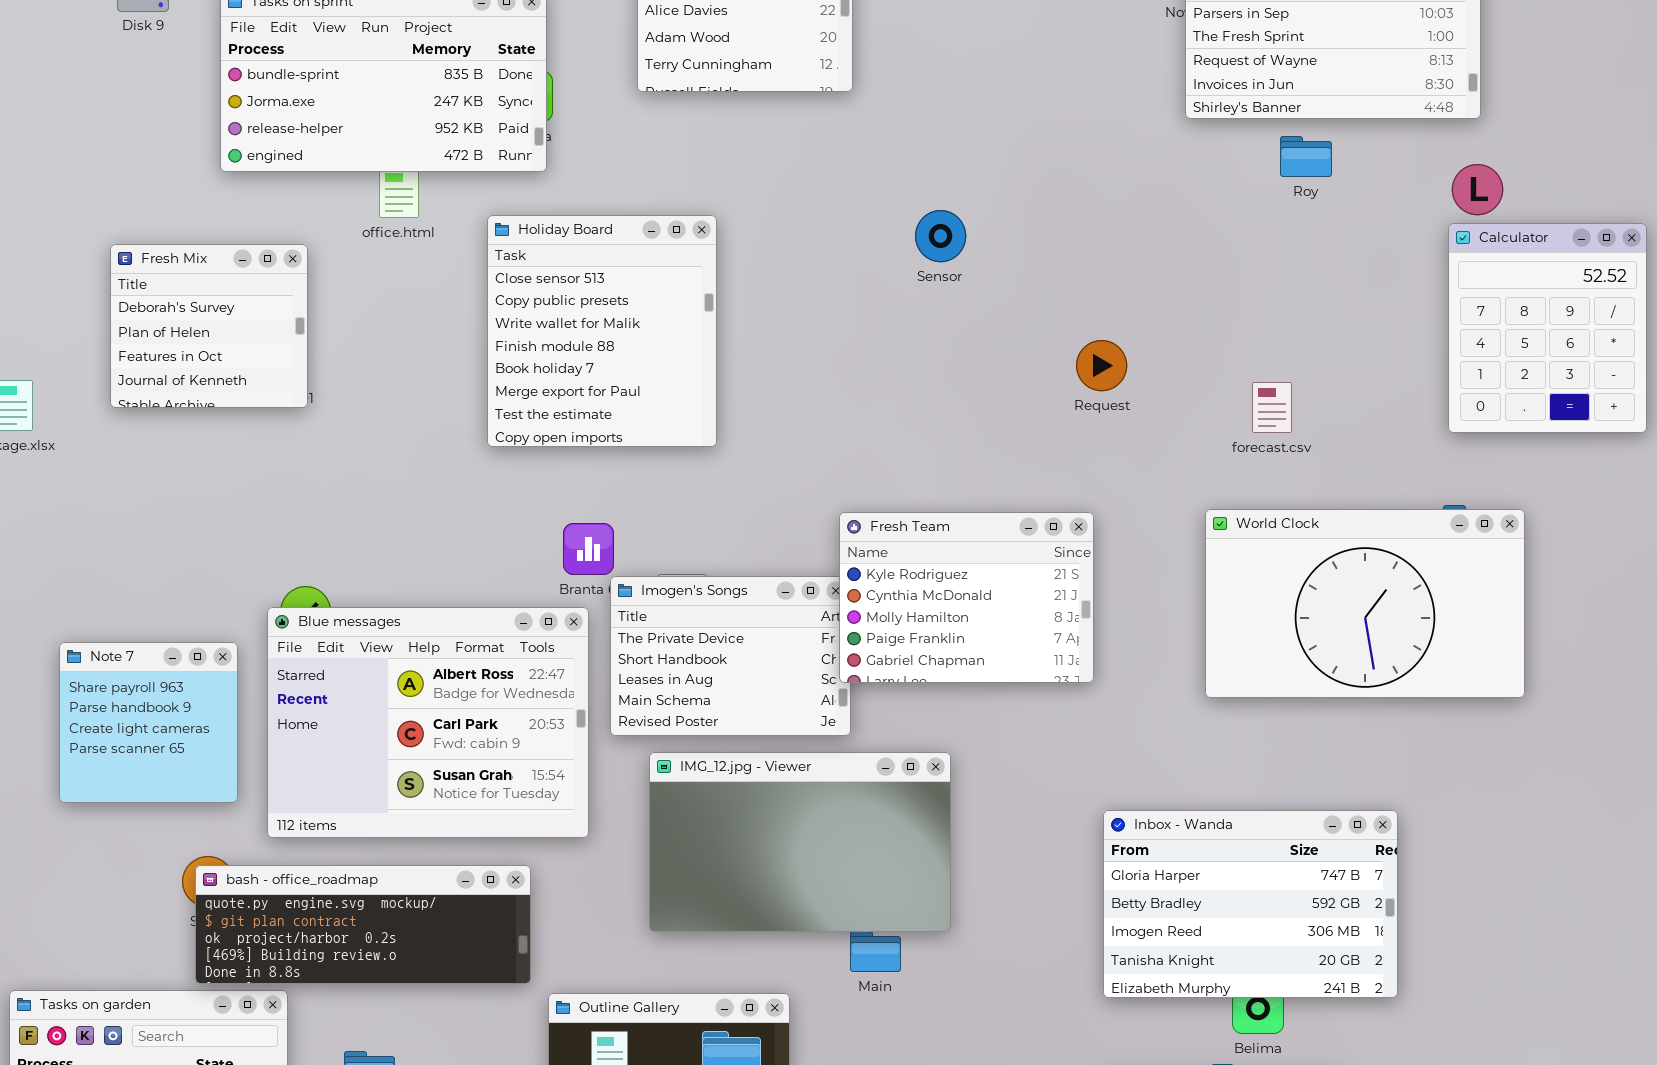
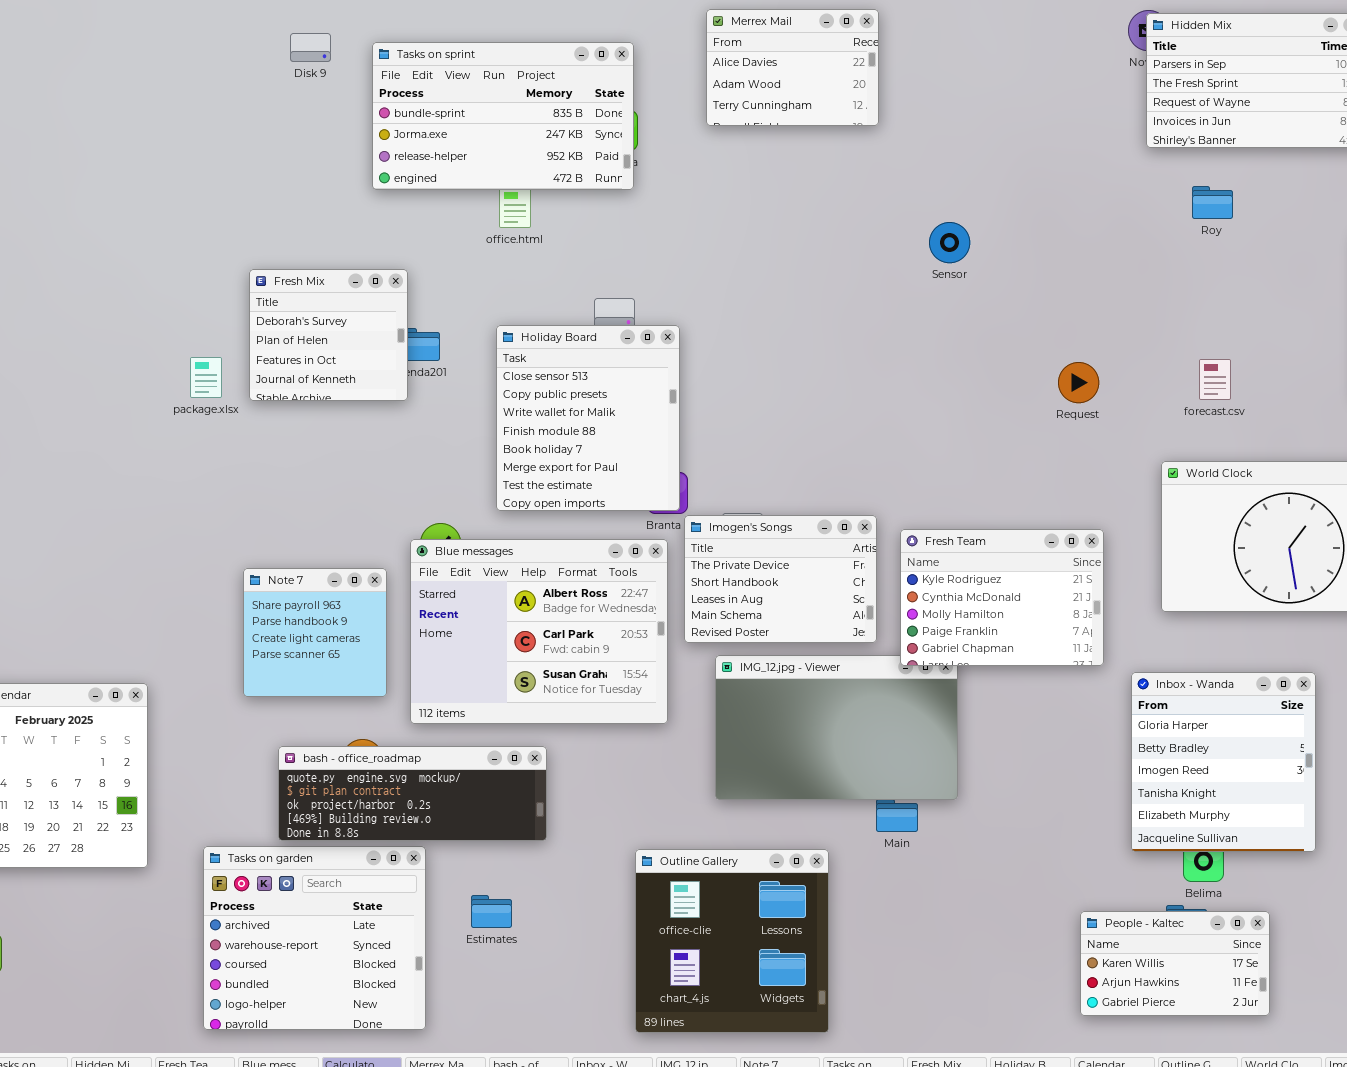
Roy: [1280,136,1332,177] -> [1192,186,1233,219], moved
Holiday Board: [487,215,717,447] -> [496,325,680,511], moved
Fresh Mix: [110,244,308,408] -> [249,269,408,401], moved
Request: [1076,340,1127,391] -> [1058,362,1099,403], moved
Fresh Team: [839,512,1094,683] -> [900,529,1104,666], moved
Inbox - Wanda: [1103,810,1398,998] -> [1131,672,1316,852], resized
bash - office_roadmap: [195,865,531,984] -> [278,746,547,841], moved

